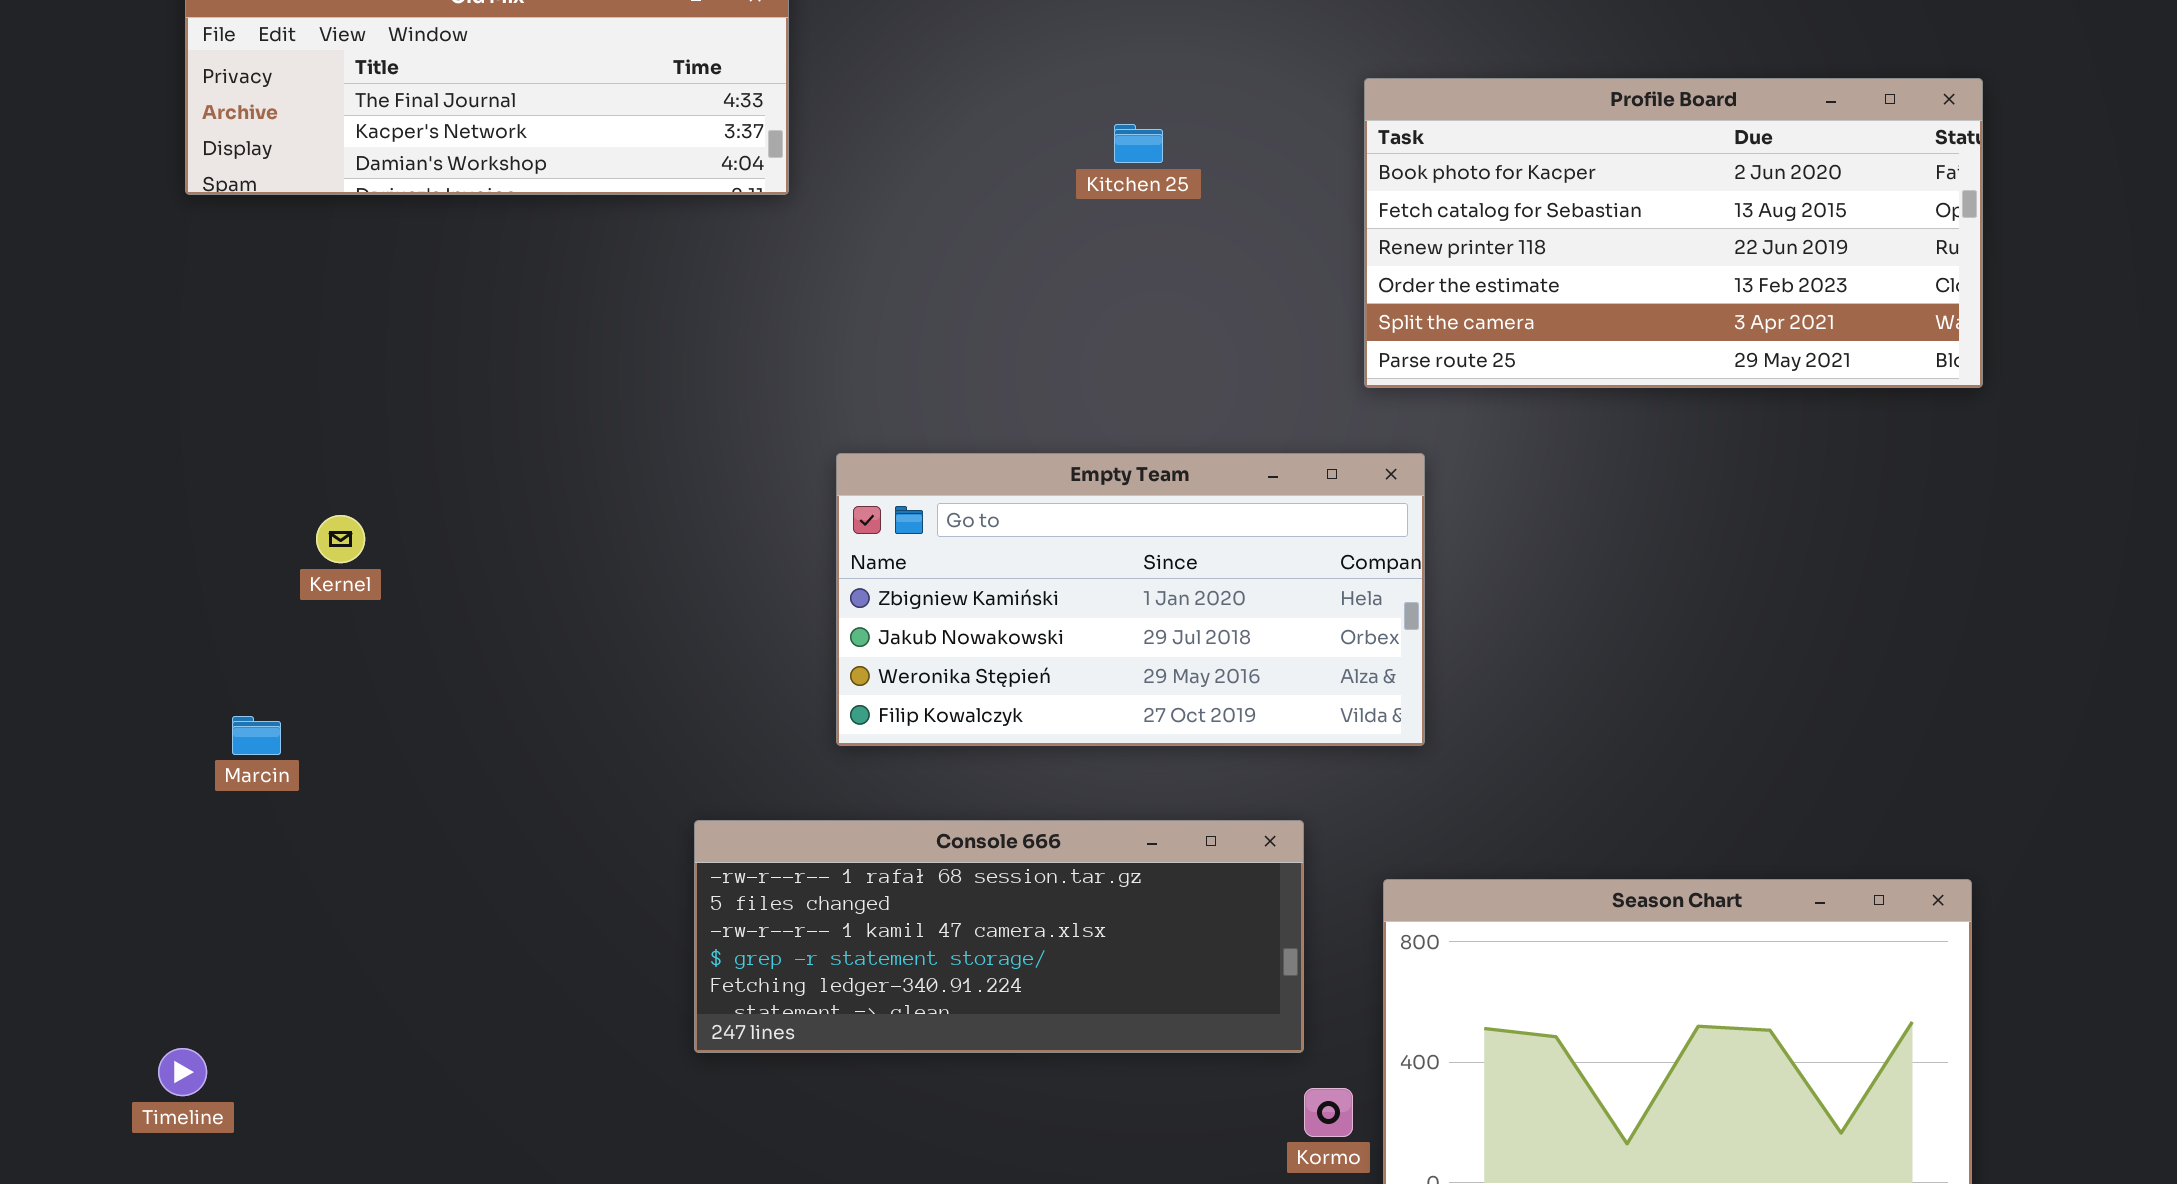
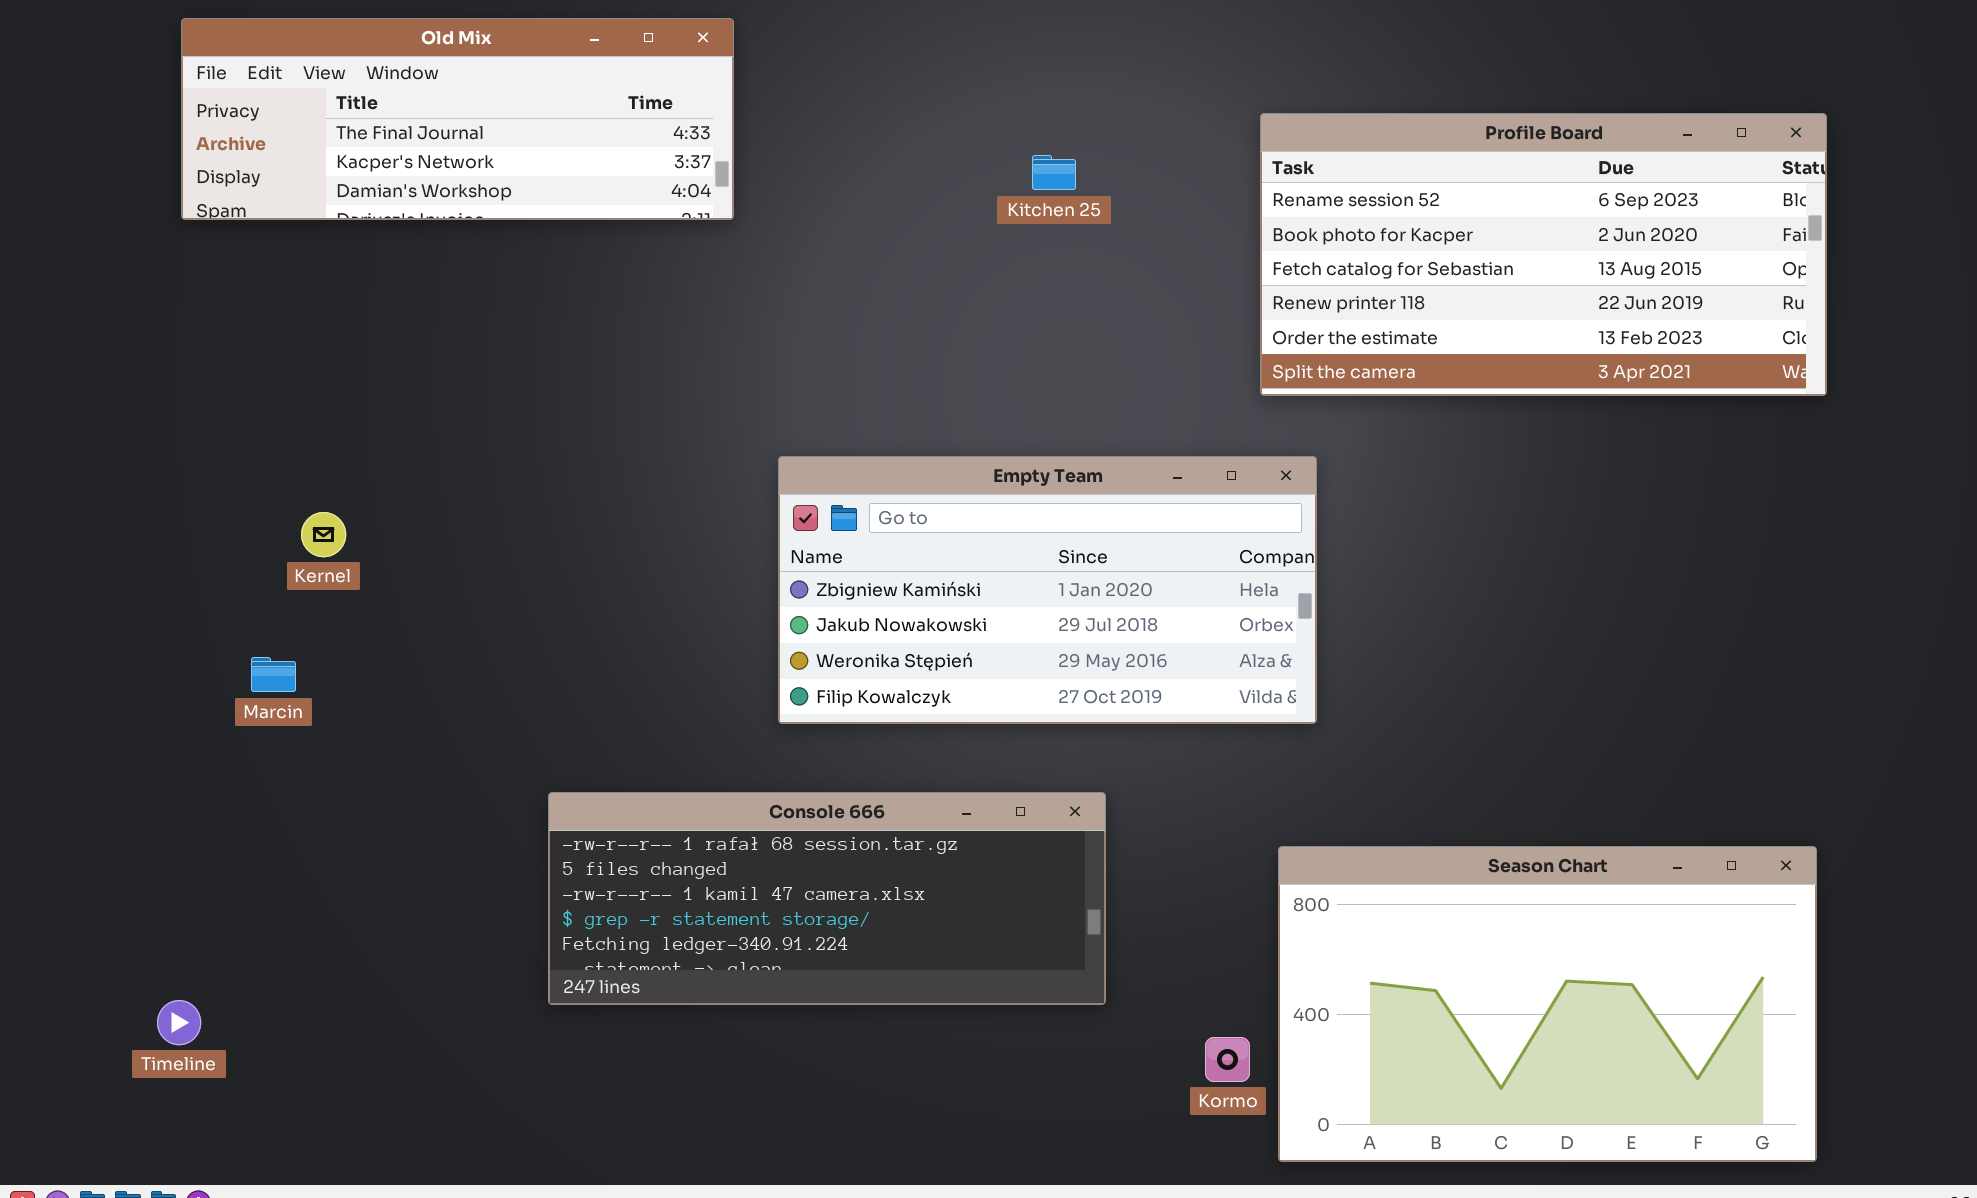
Profile Board: [1364,78,1983,388] -> [1260,113,1827,396], scrolled up 1 row
Marcin: [232,716,281,755] -> [251,657,296,692], moved
Console 666: [694,820,1304,1053] -> [548,792,1106,1005], moved

